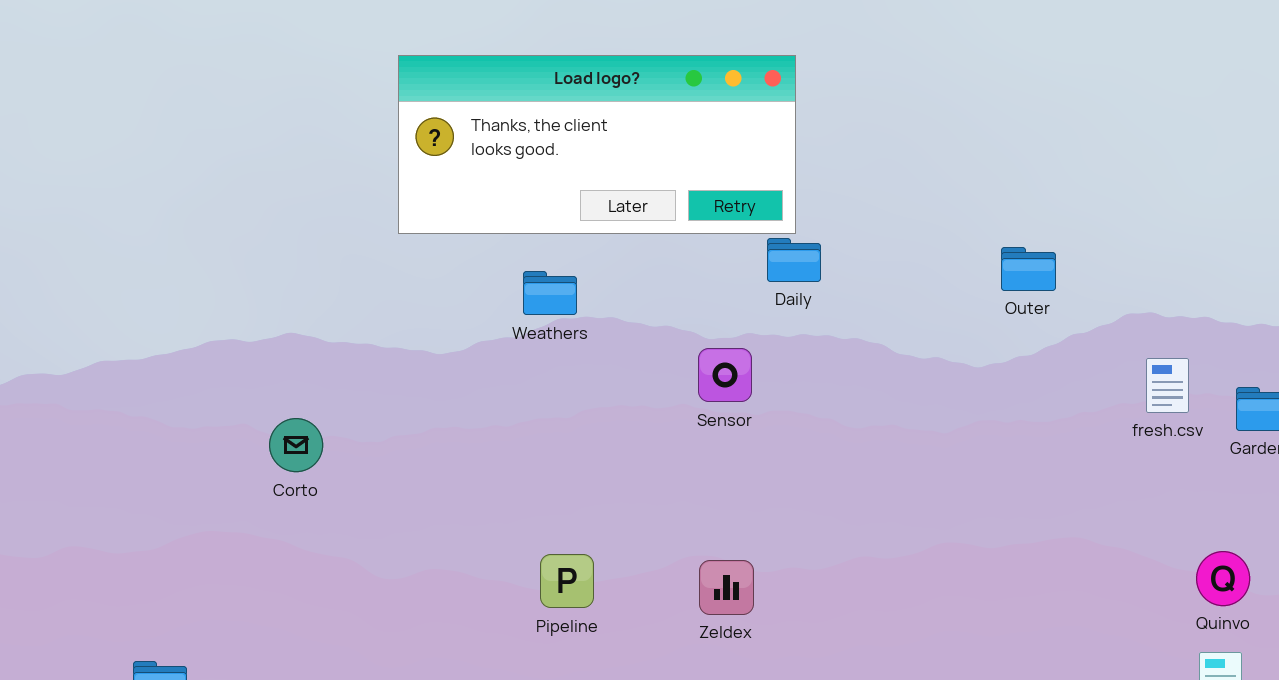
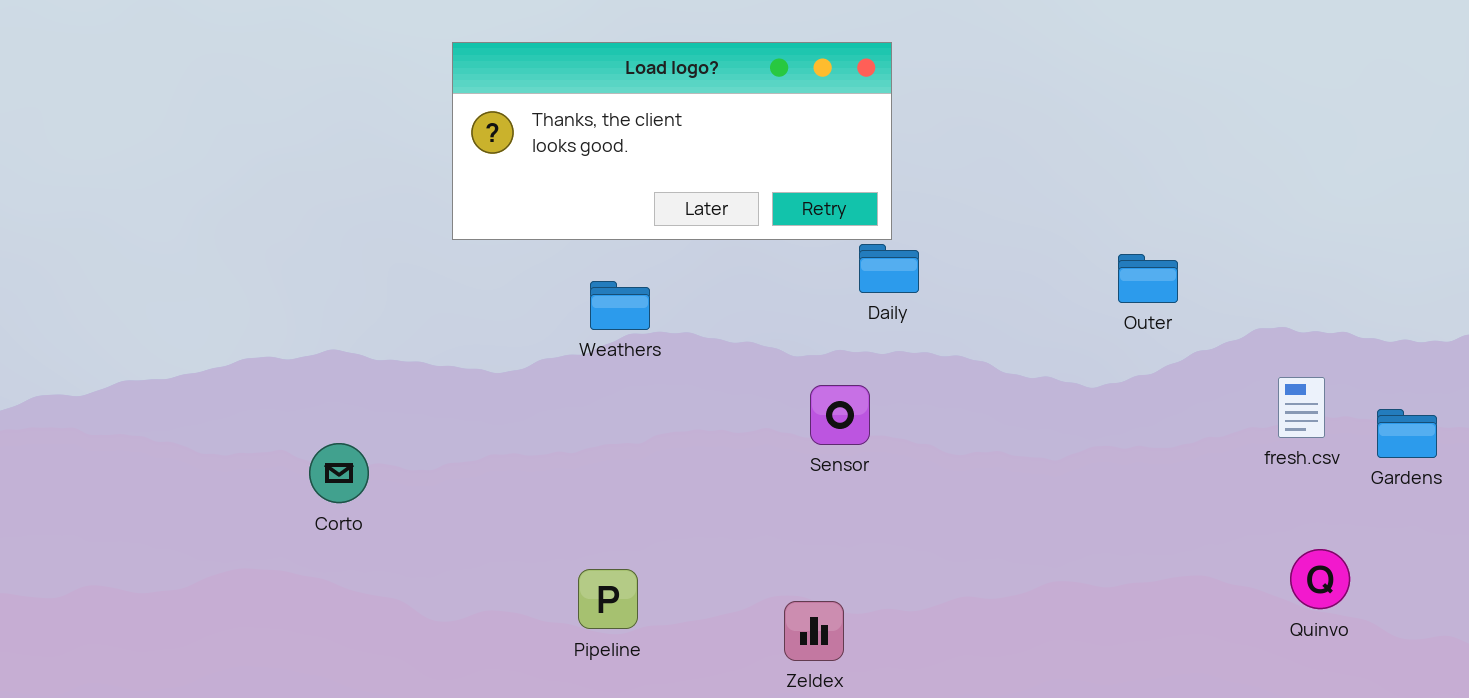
Sensor: [698,348,752,402] -> [810,385,870,445], moved
Quinvo: [1196,551,1250,606] -> [1290,549,1350,609], moved
Pipeline: [540,554,594,608] -> [578,569,638,629], moved

